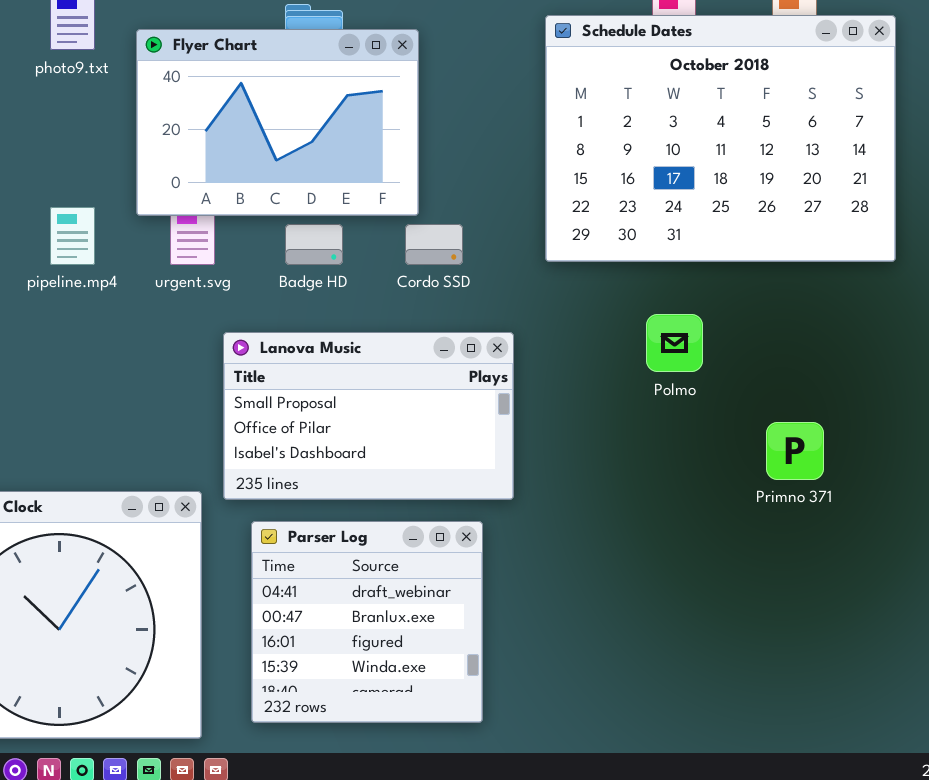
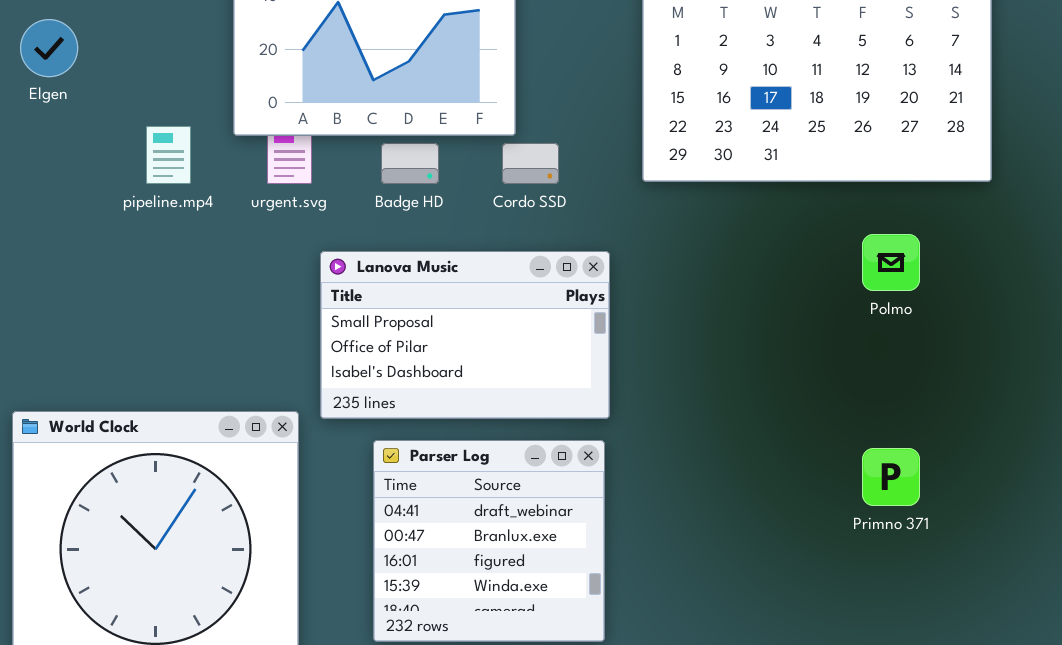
Polmo: [646,314,703,372] -> [862,234,920,291], moved
Primno 371: [766,422,824,480] -> [862,448,920,506], moved
Parser Log: [251,521,483,723] -> [373,440,605,642], moved

